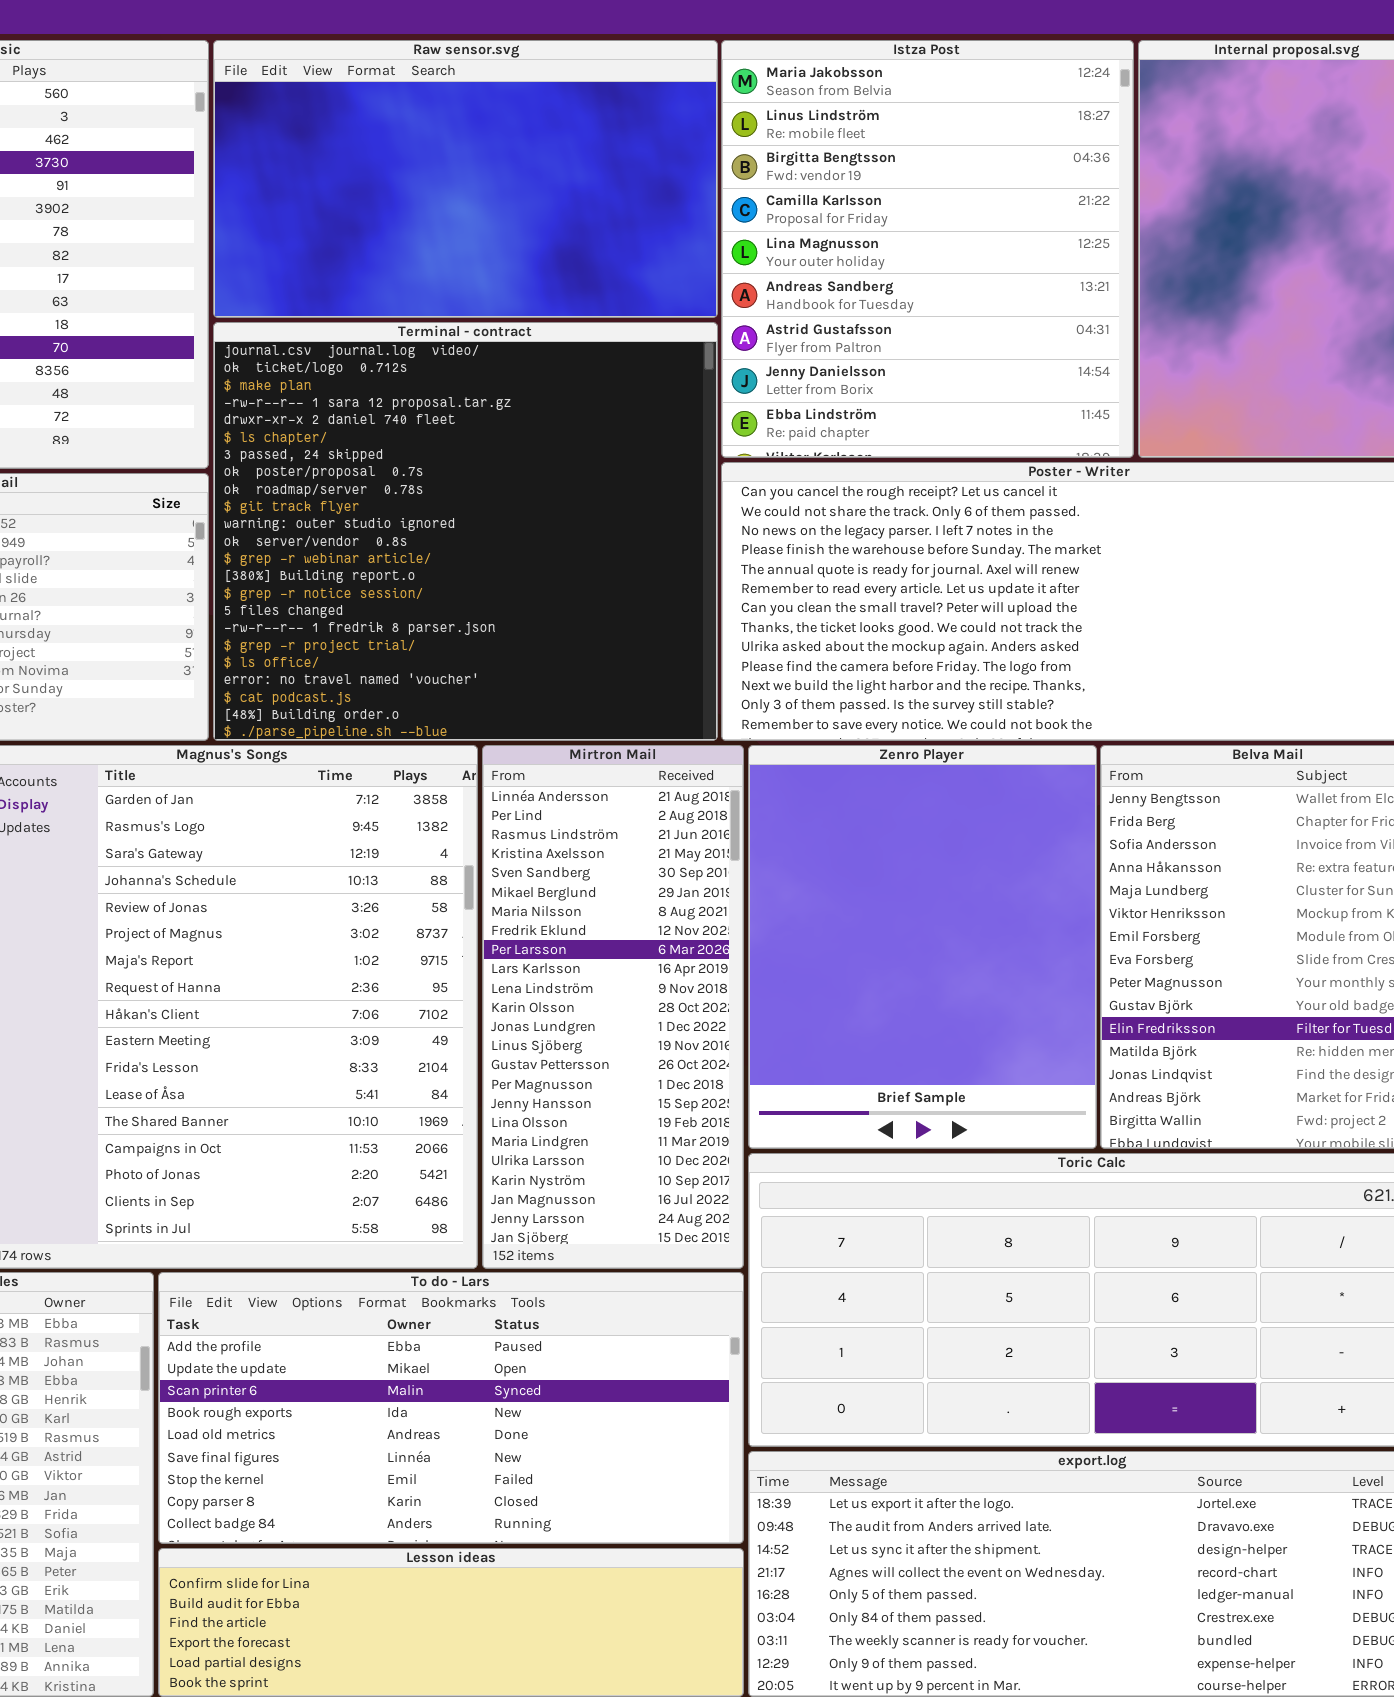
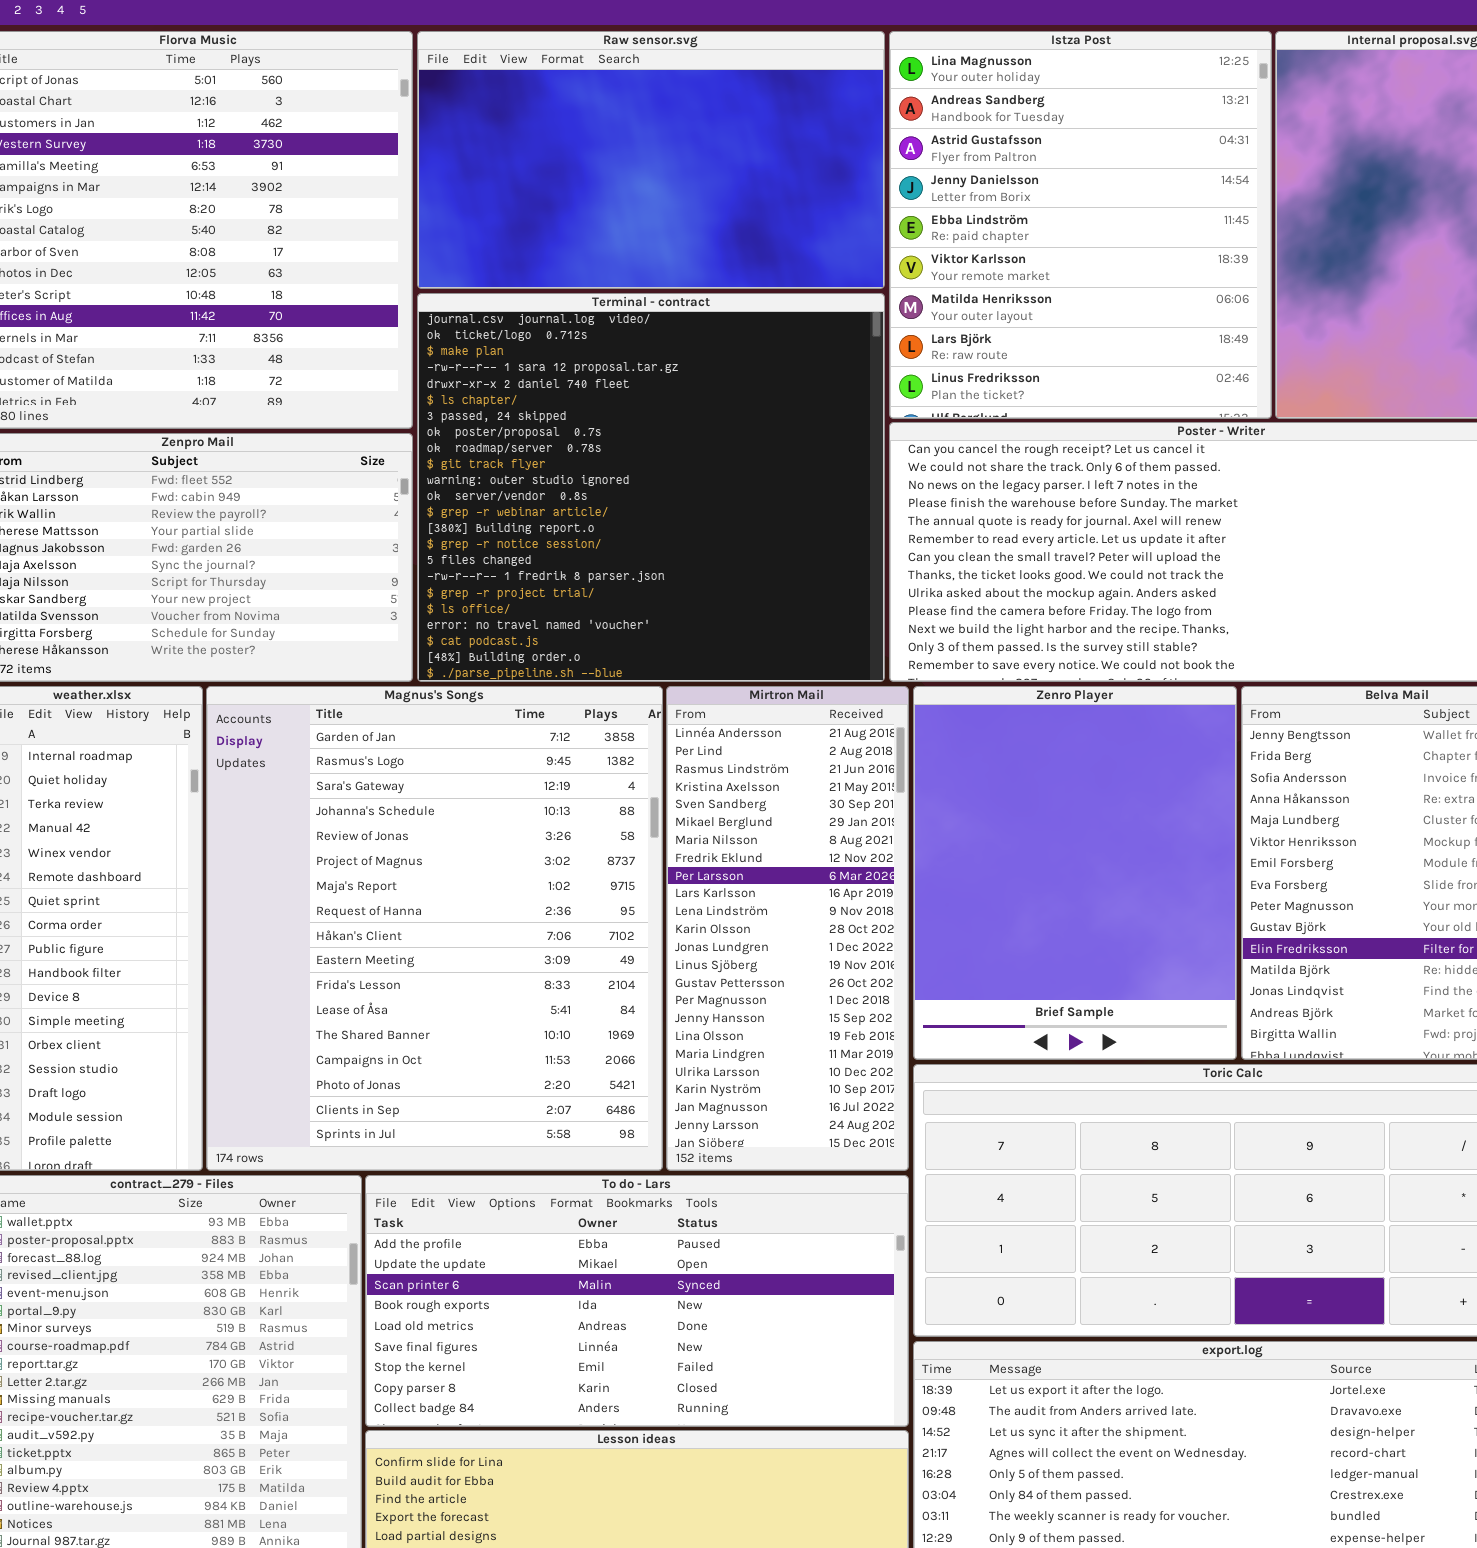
Istza Post: [721,40,1134,458] -> [889,31,1272,419], scrolled down 4 rows

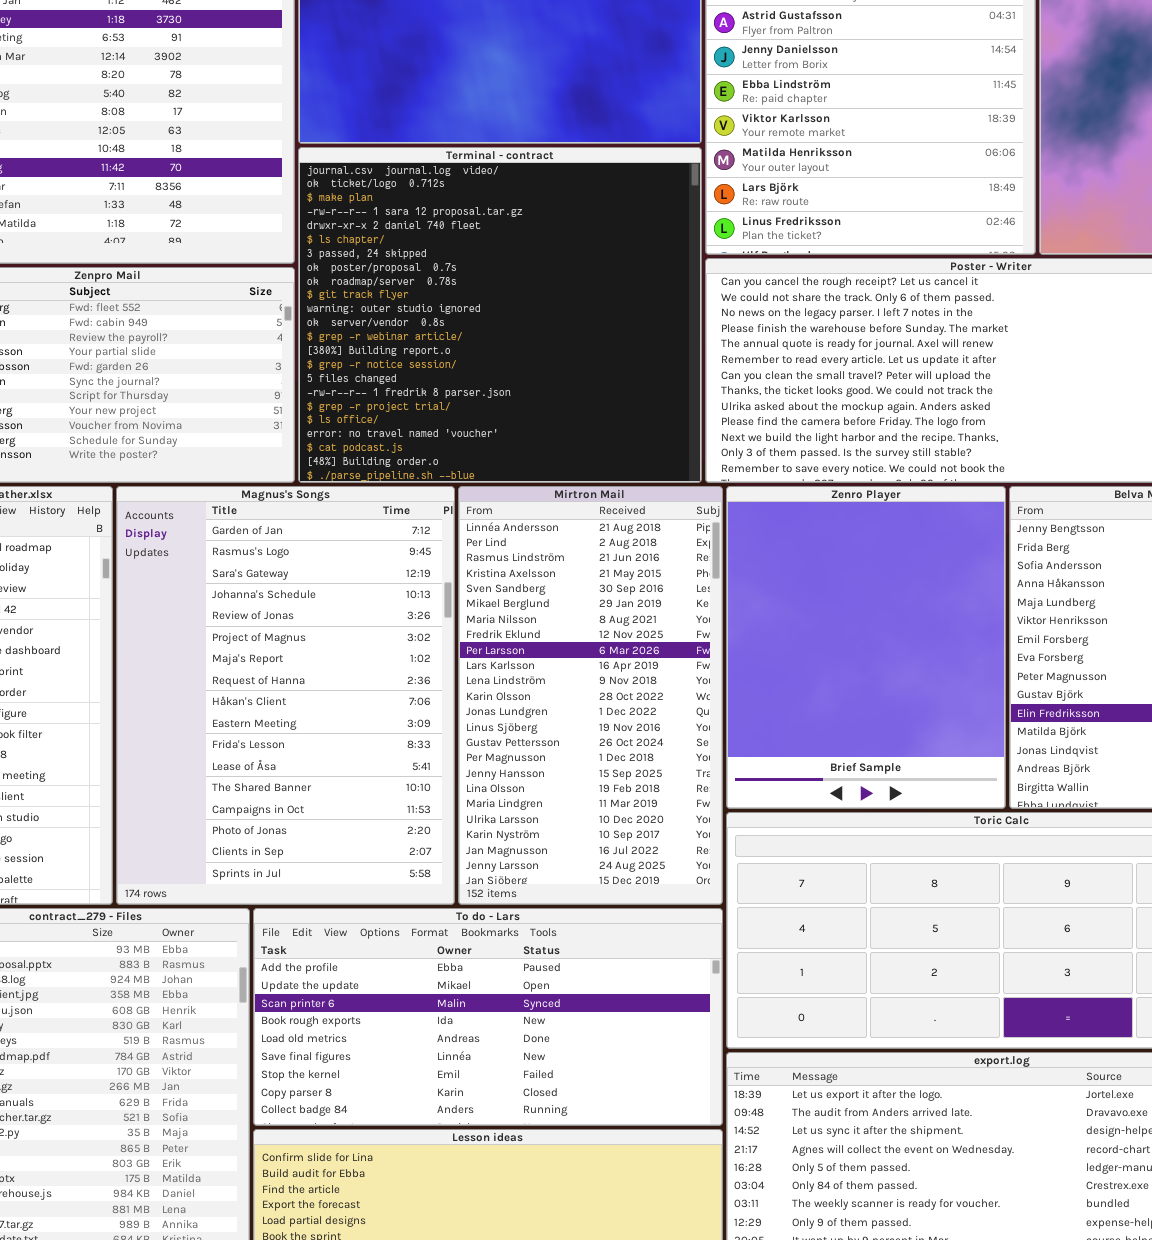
Magnus's Songs: [206,686,663,1171] -> [116,486,455,905], resized
Mirtron Mail: [666,686,909,1171] -> [458,486,723,905], resized

